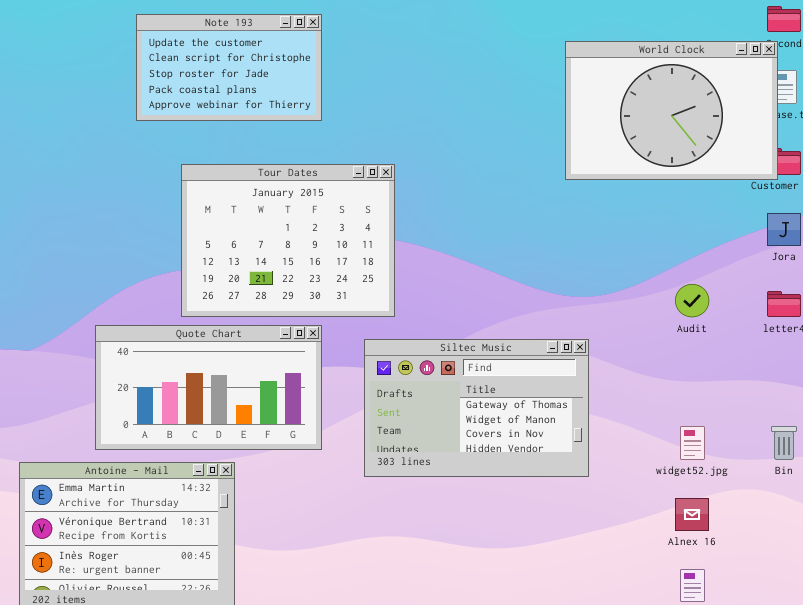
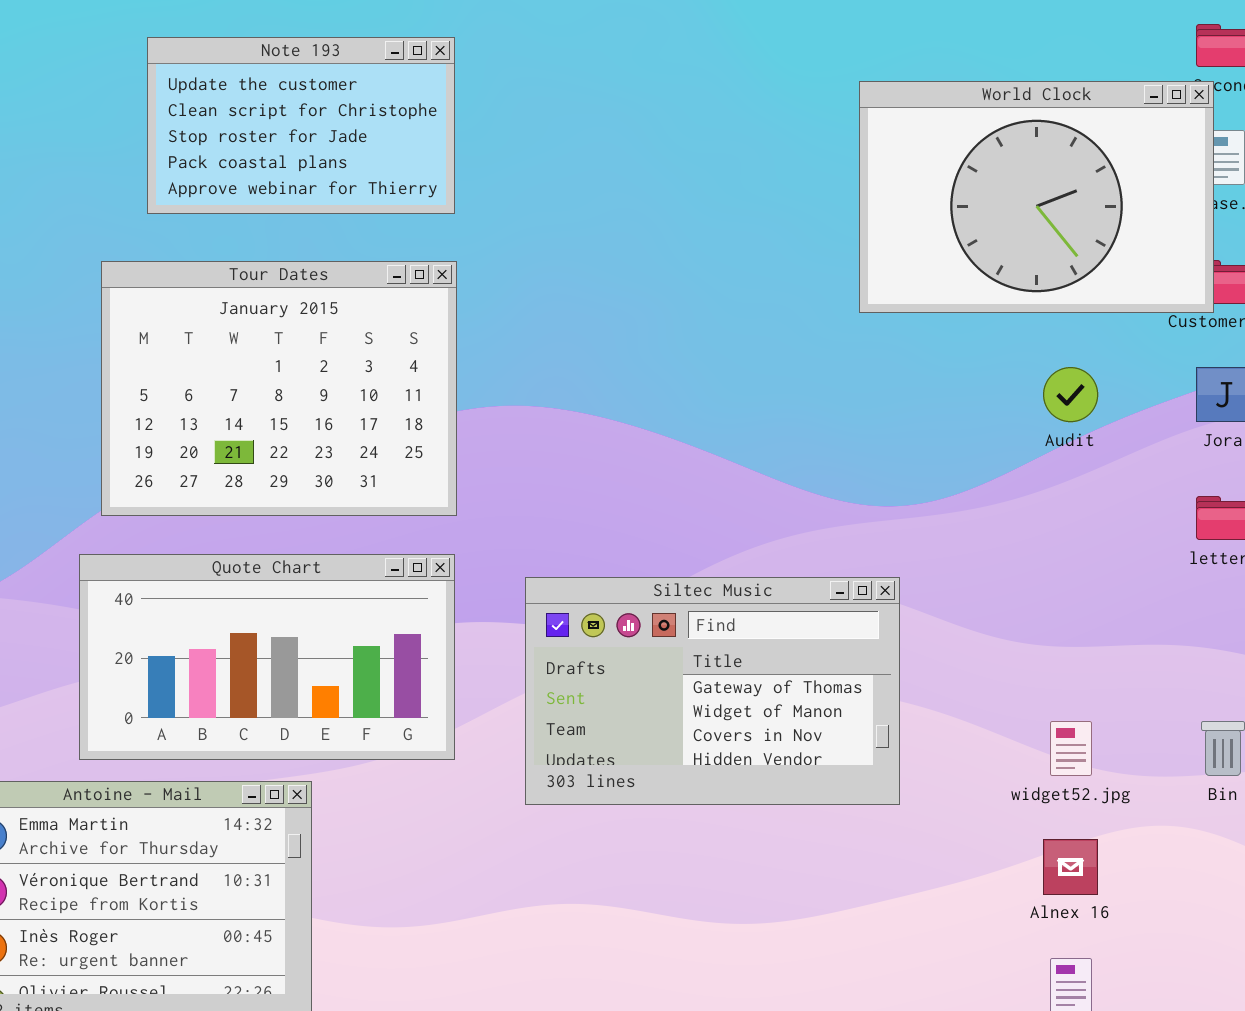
Tour Dates: [181,164,395,317] -> [101,261,457,516], moved
Audit: [675,284,709,317] -> [1043,367,1098,422], moved

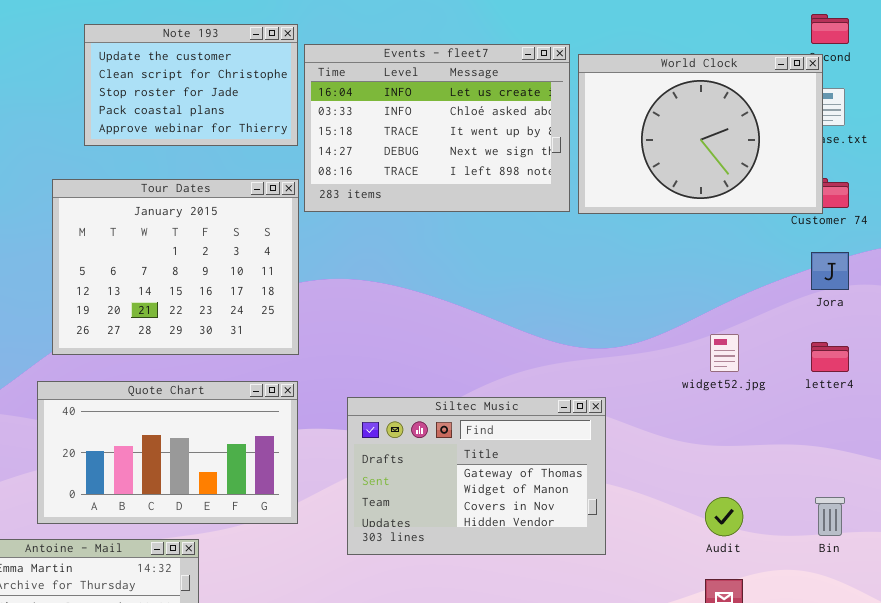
Events - fleet7: none -> [304,44,570,212], opened
Audit: [1043,367,1098,422] -> [705,497,743,536], moved
widget52.jpg: [1050,721,1092,776] -> [710,334,739,372], moved

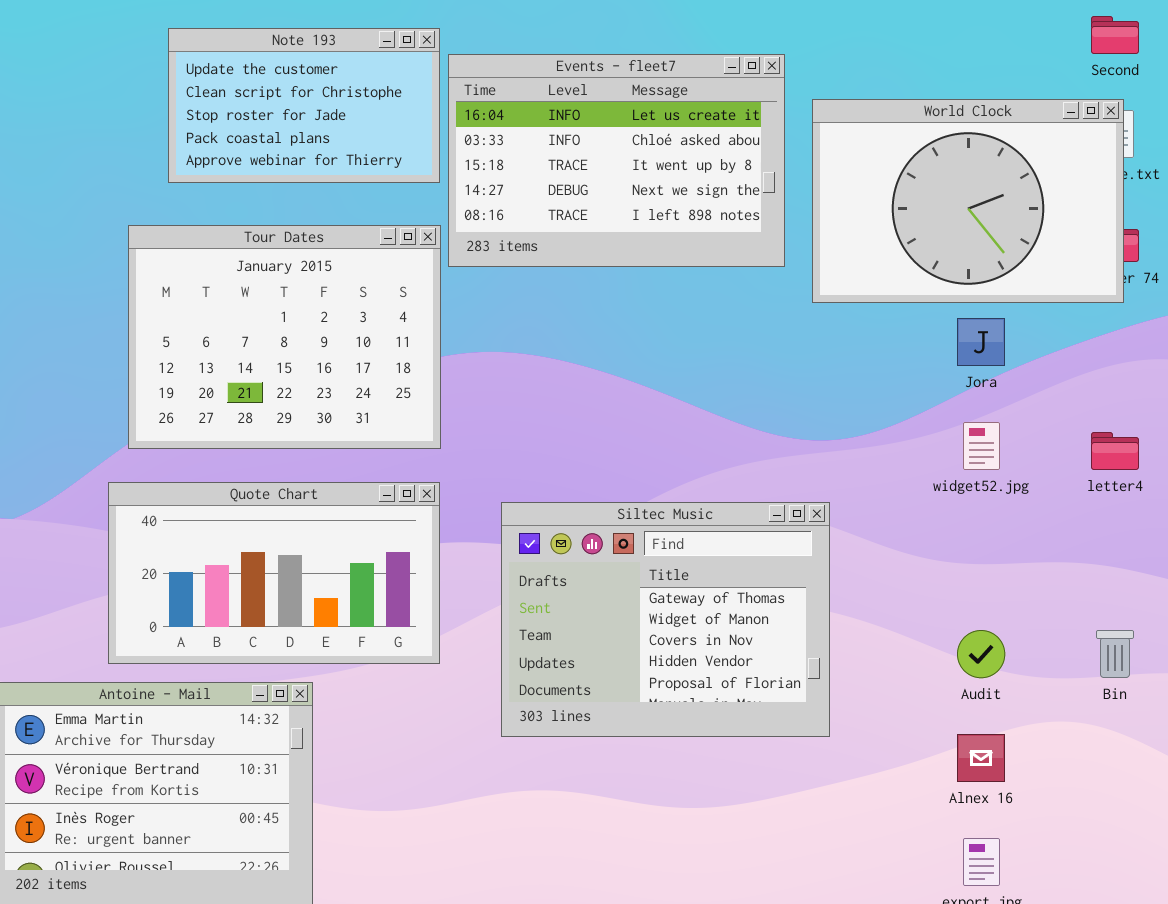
World Clock: [578,54,823,214] -> [812,99,1124,303], moved
Jora: [811,252,849,290] -> [957,318,1005,366], moved
Siltec Music: [347,397,606,555] -> [501,502,830,737], resized

